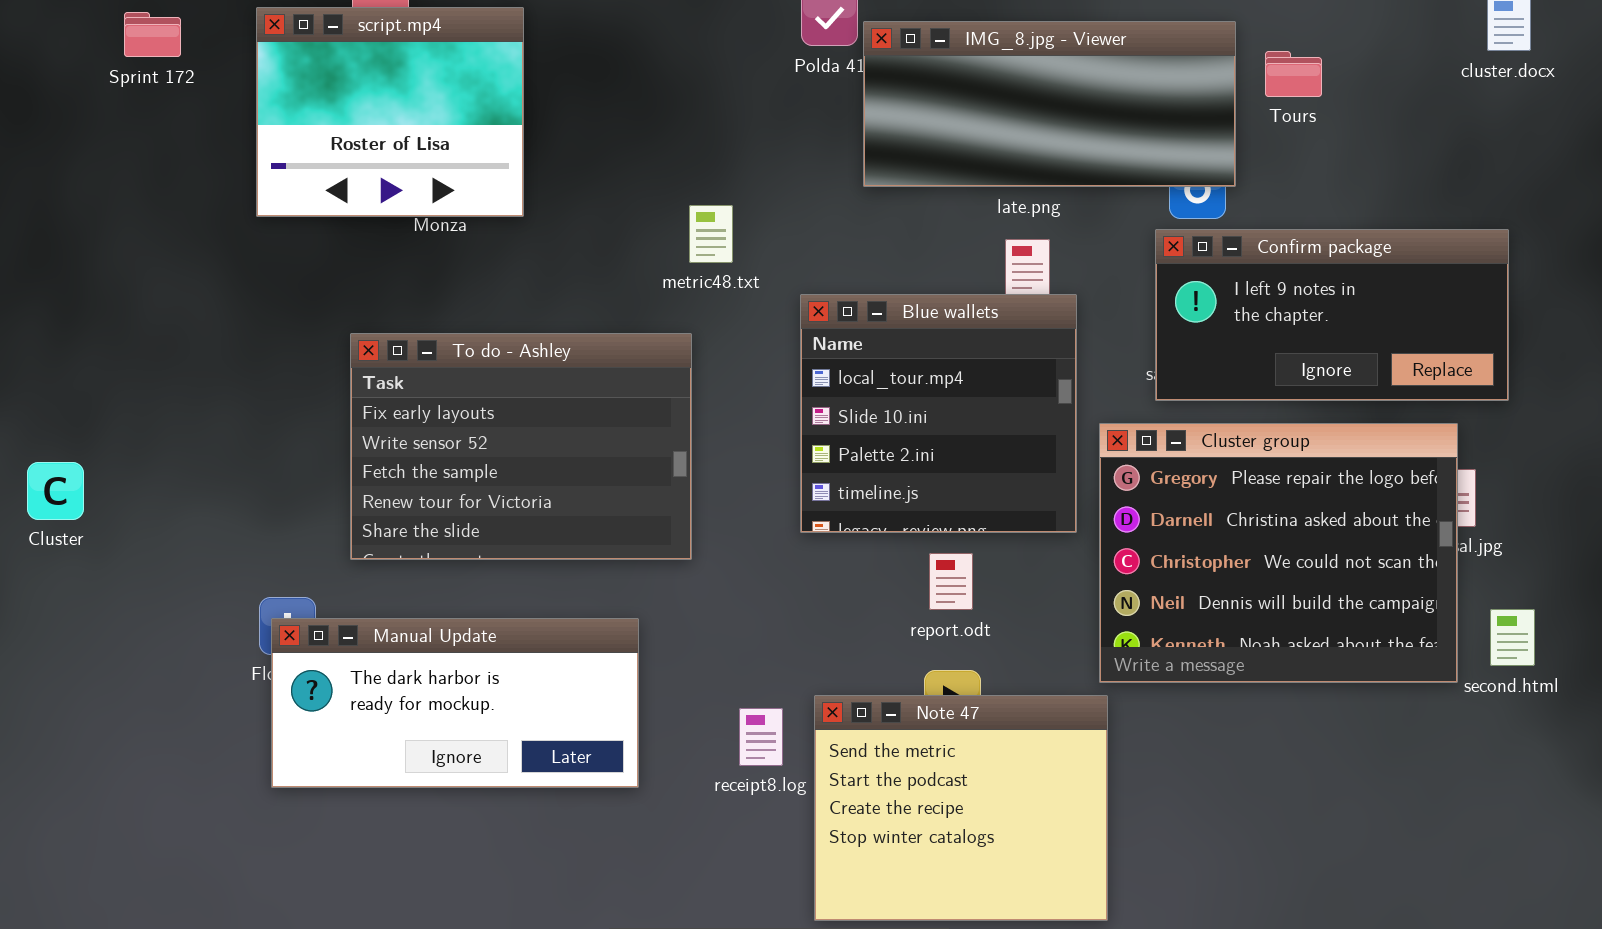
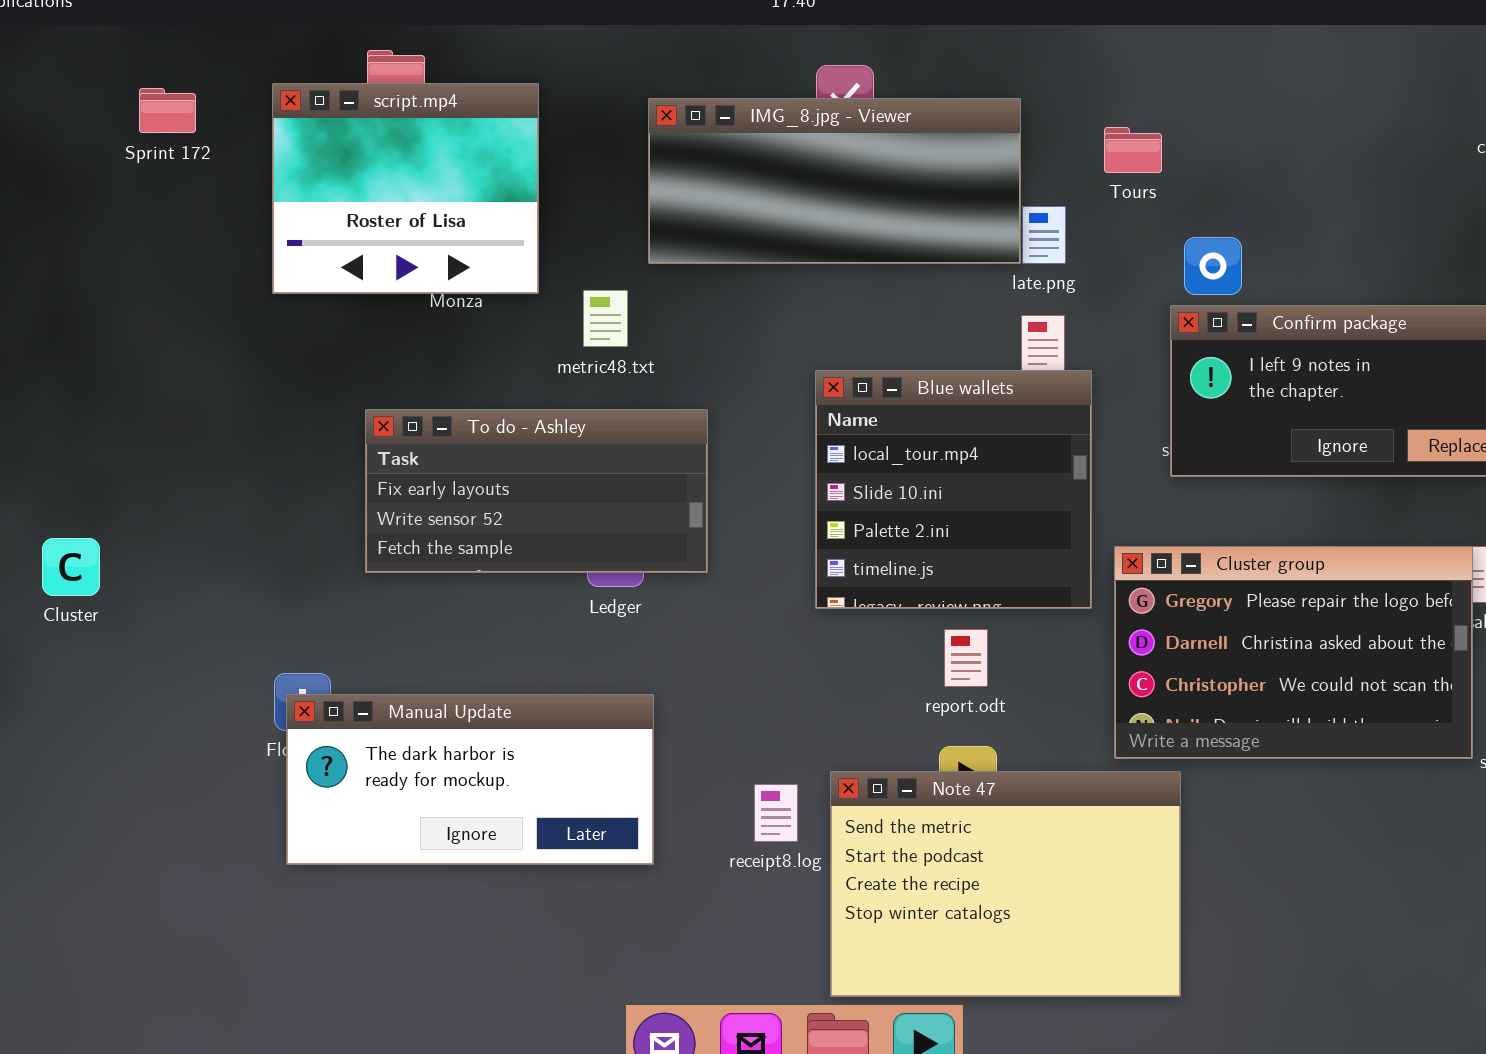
IMG_8.jpg - Viewer: [863,21,1236,187] -> [648,98,1021,264], moved
Tours: [1265,51,1322,97] -> [1104,127,1162,173], moved
metric48.txt: [689,205,733,263] -> [583,290,628,347], moved
To do - Ashley: [350,333,692,560] -> [365,409,708,573], resized
Cluster group: [1099,423,1458,683] -> [1114,546,1473,759], resized
Note 47: [814,695,1108,921] -> [830,771,1181,997], resized

